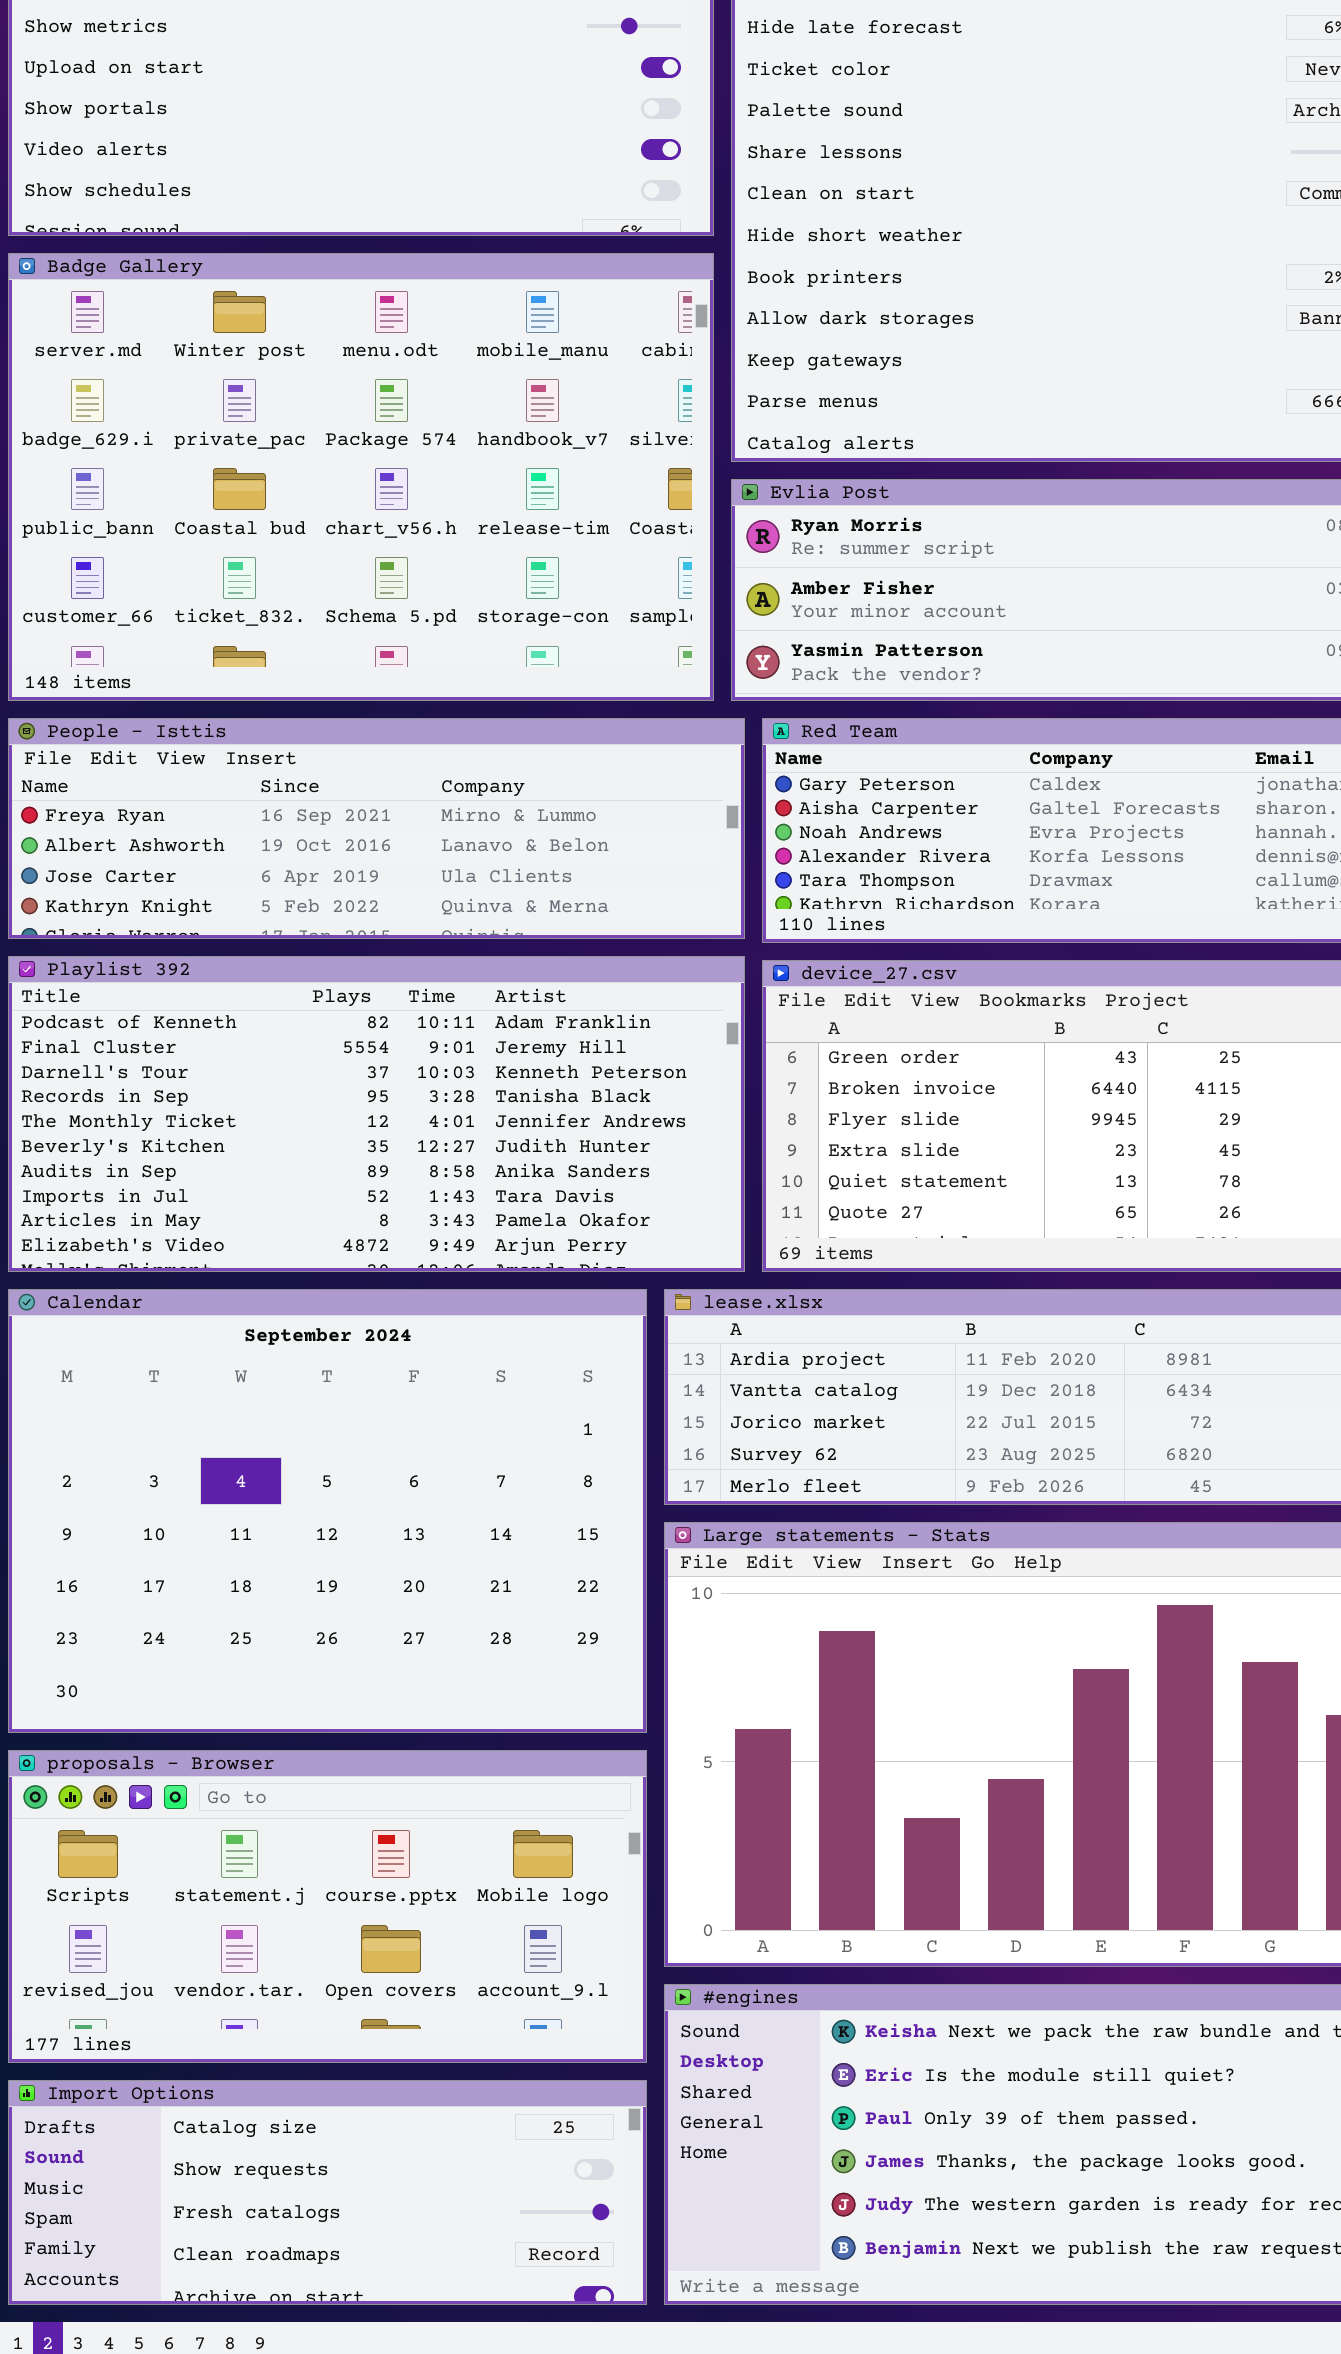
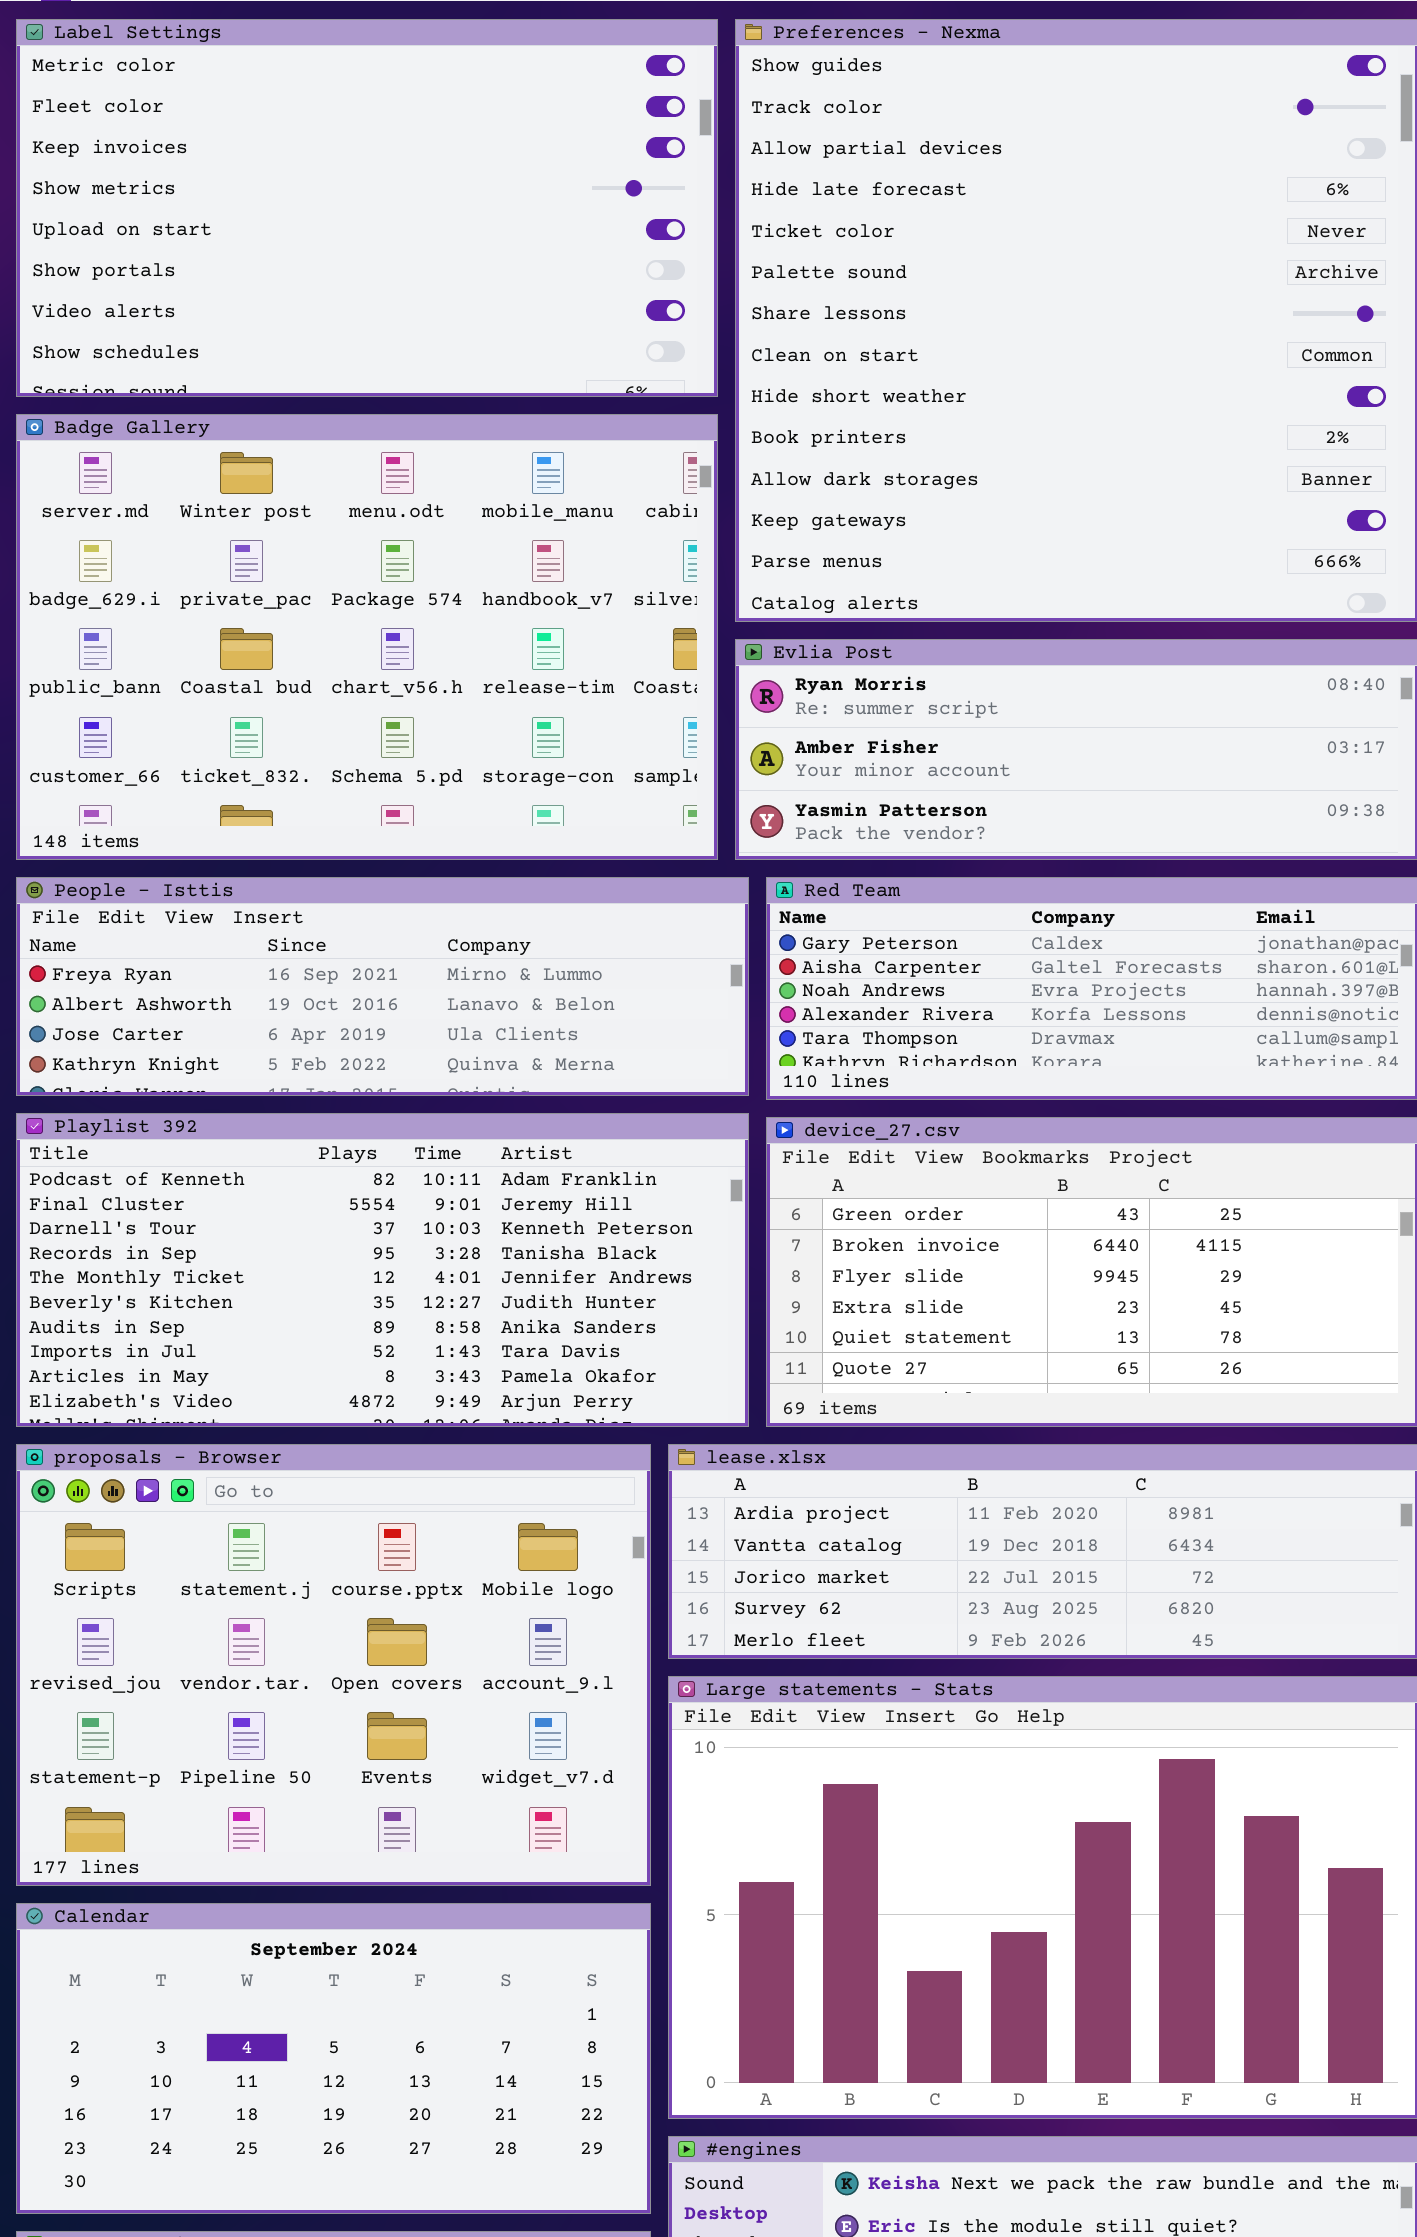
Calendar: [8,1289,647,1733] -> [16,1903,651,2214], moved, resized
proposals - Browser: [8,1750,647,2063] -> [16,1444,651,1886], moved, resized

